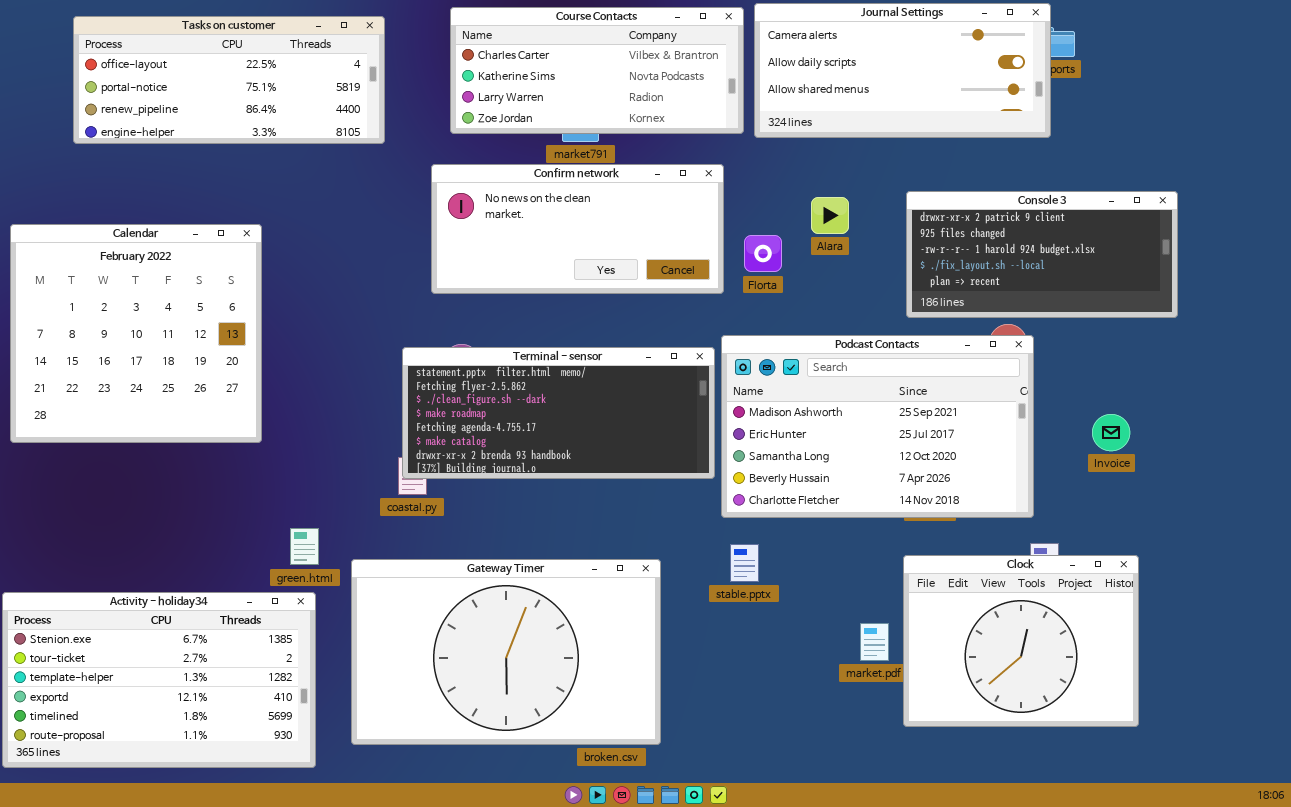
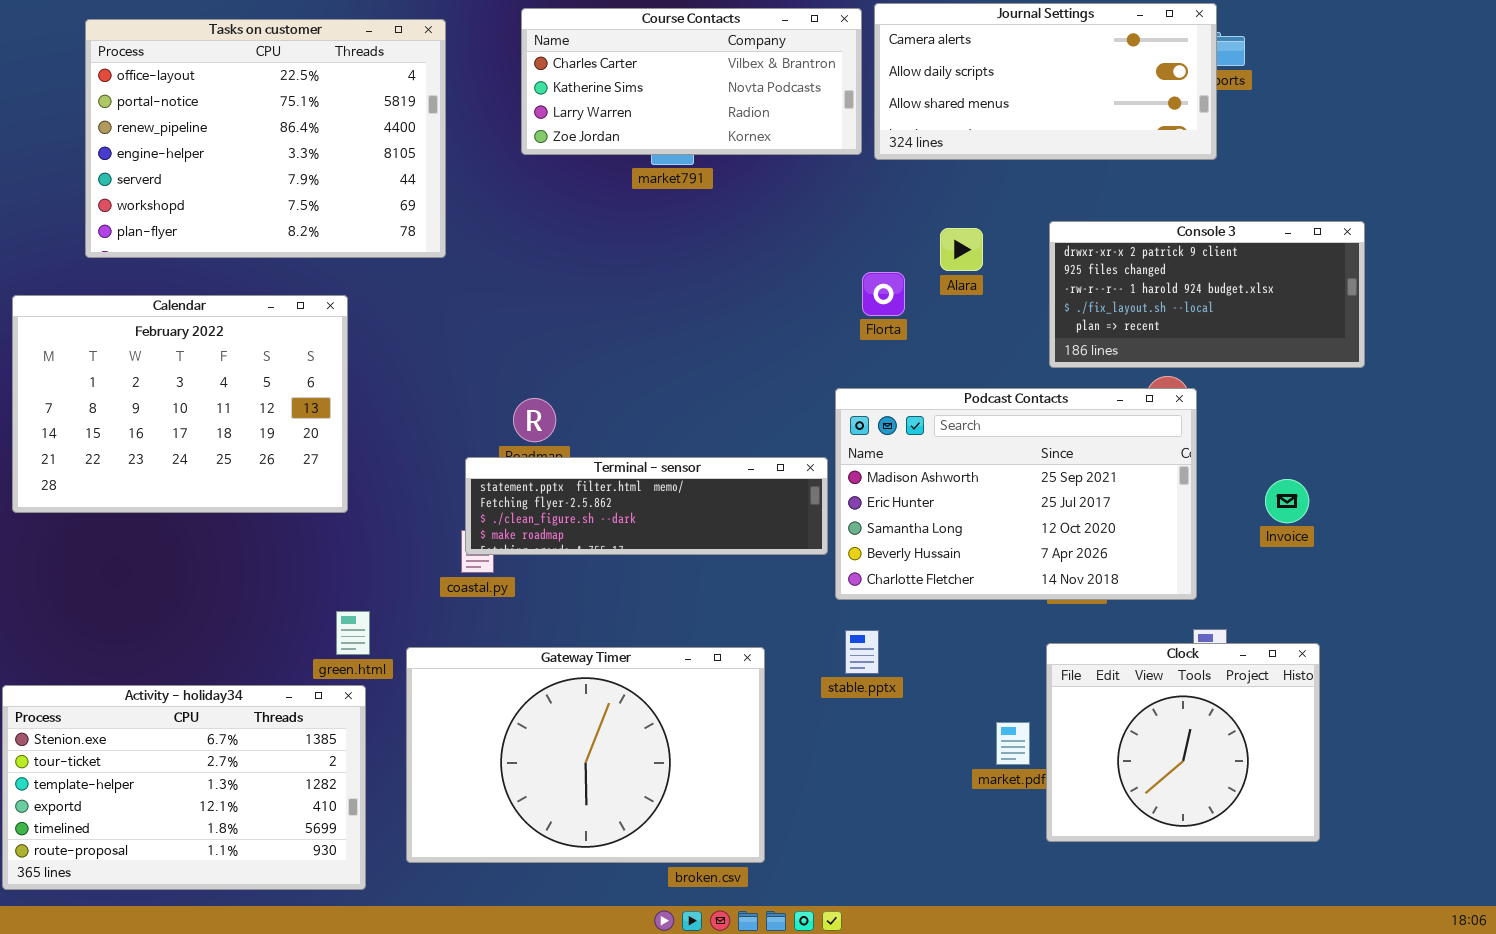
Tasks on customer: [73,16,385,144] -> [85,19,446,258], resized
Confirm network: [431,164,724,294] -> none, closed
Calendar: [10,224,262,443] -> [12,295,348,513], resized
Terminal - sensor: [402,347,715,479] -> [465,457,828,555], resized

